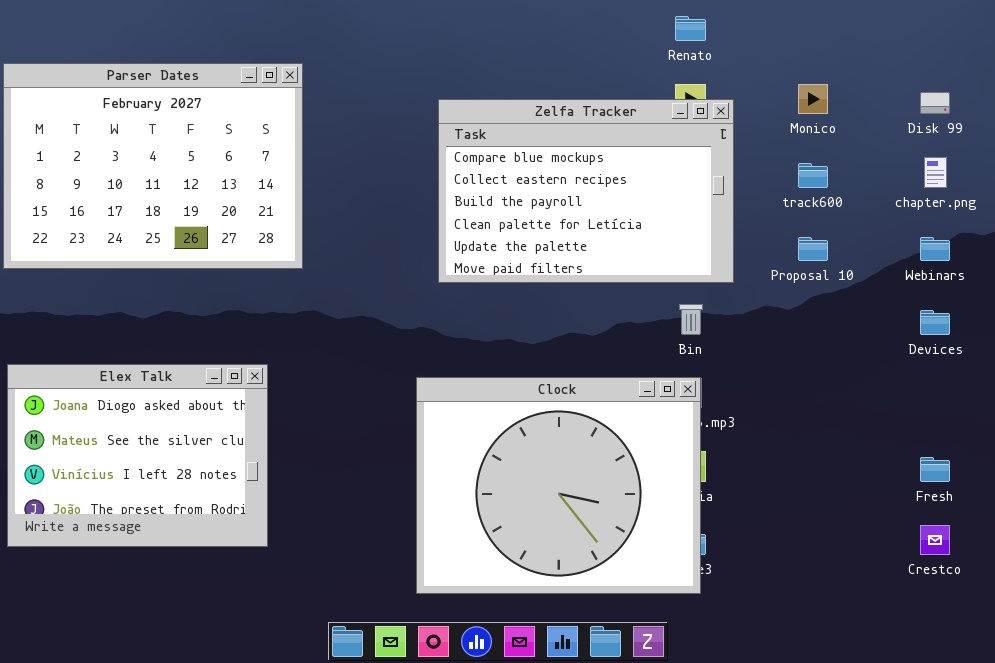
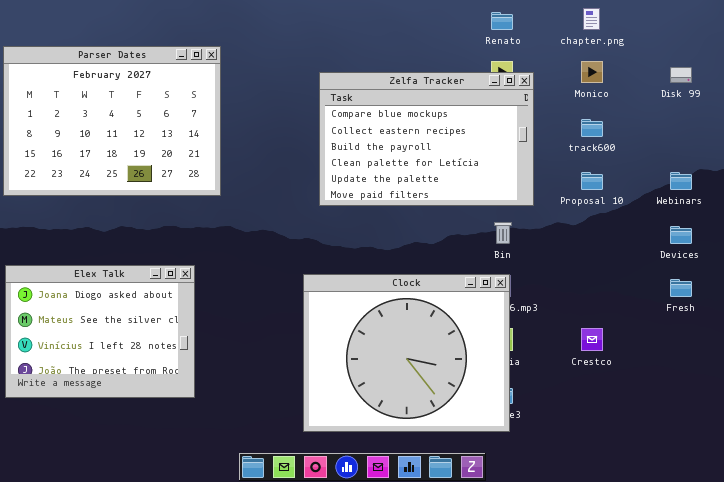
chapter.png: [924,157,947,188] -> [583,8,600,30], moved
Fresh: [920,457,950,482] -> [670,279,692,297], moved
Crestco: [920,525,950,555] -> [581,328,603,351], moved

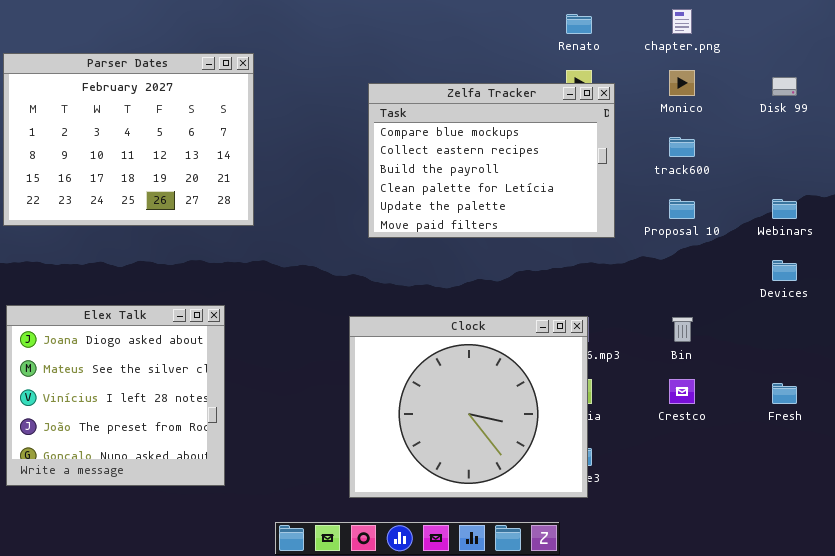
Bin: [494,222,512,244] -> [672,317,693,342], moved
Elex Talk: [5,265,195,398] -> [6,305,225,486], resized
Fresh: [670,279,692,297] -> [772,383,797,404], moved

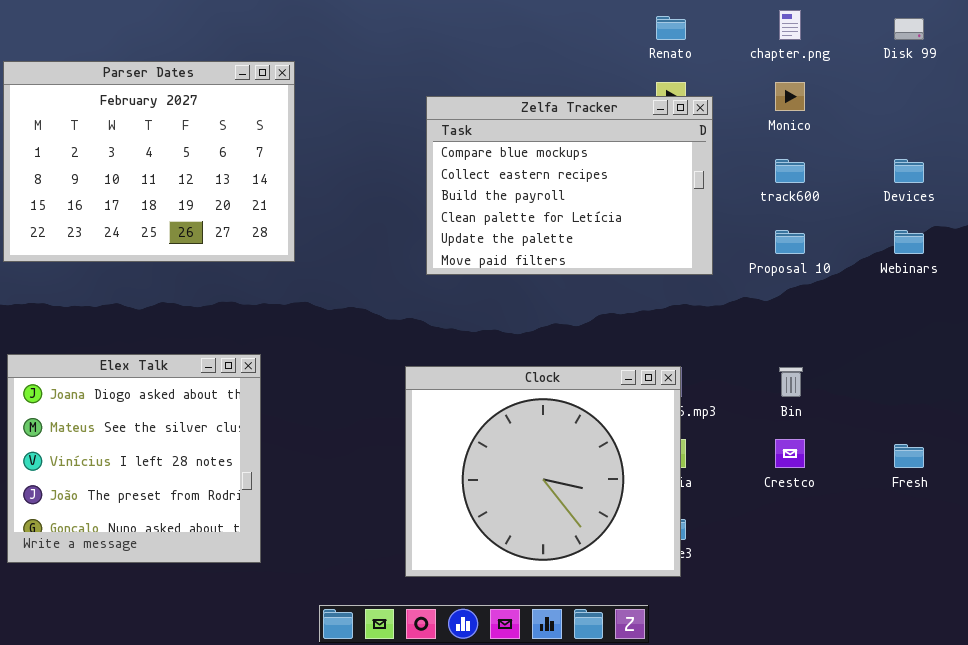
Disk 99: [772,77,797,96] -> [894,18,924,40], moved
Devices: [772,260,797,281] -> [894,159,924,183], moved

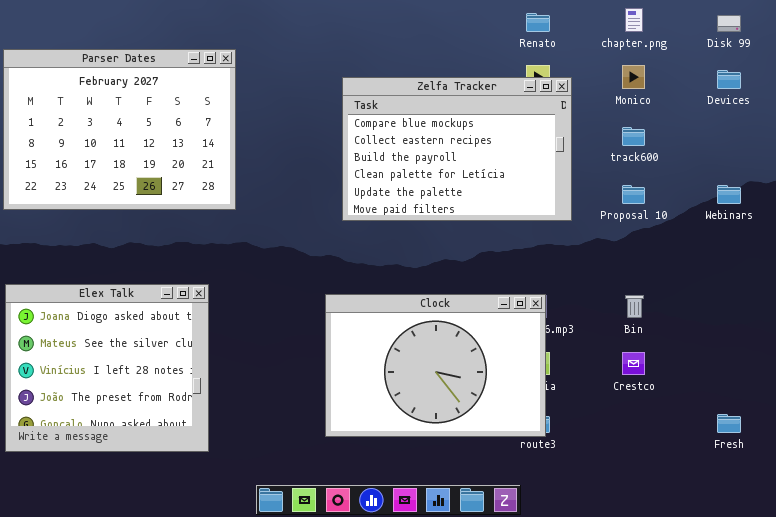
Devices: [894,159,924,183] -> [717,70,741,89], moved
Clock: [405,366,681,577] -> [325,294,546,437], resized
Fresh: [894,444,924,468] -> [717,414,741,433], moved

